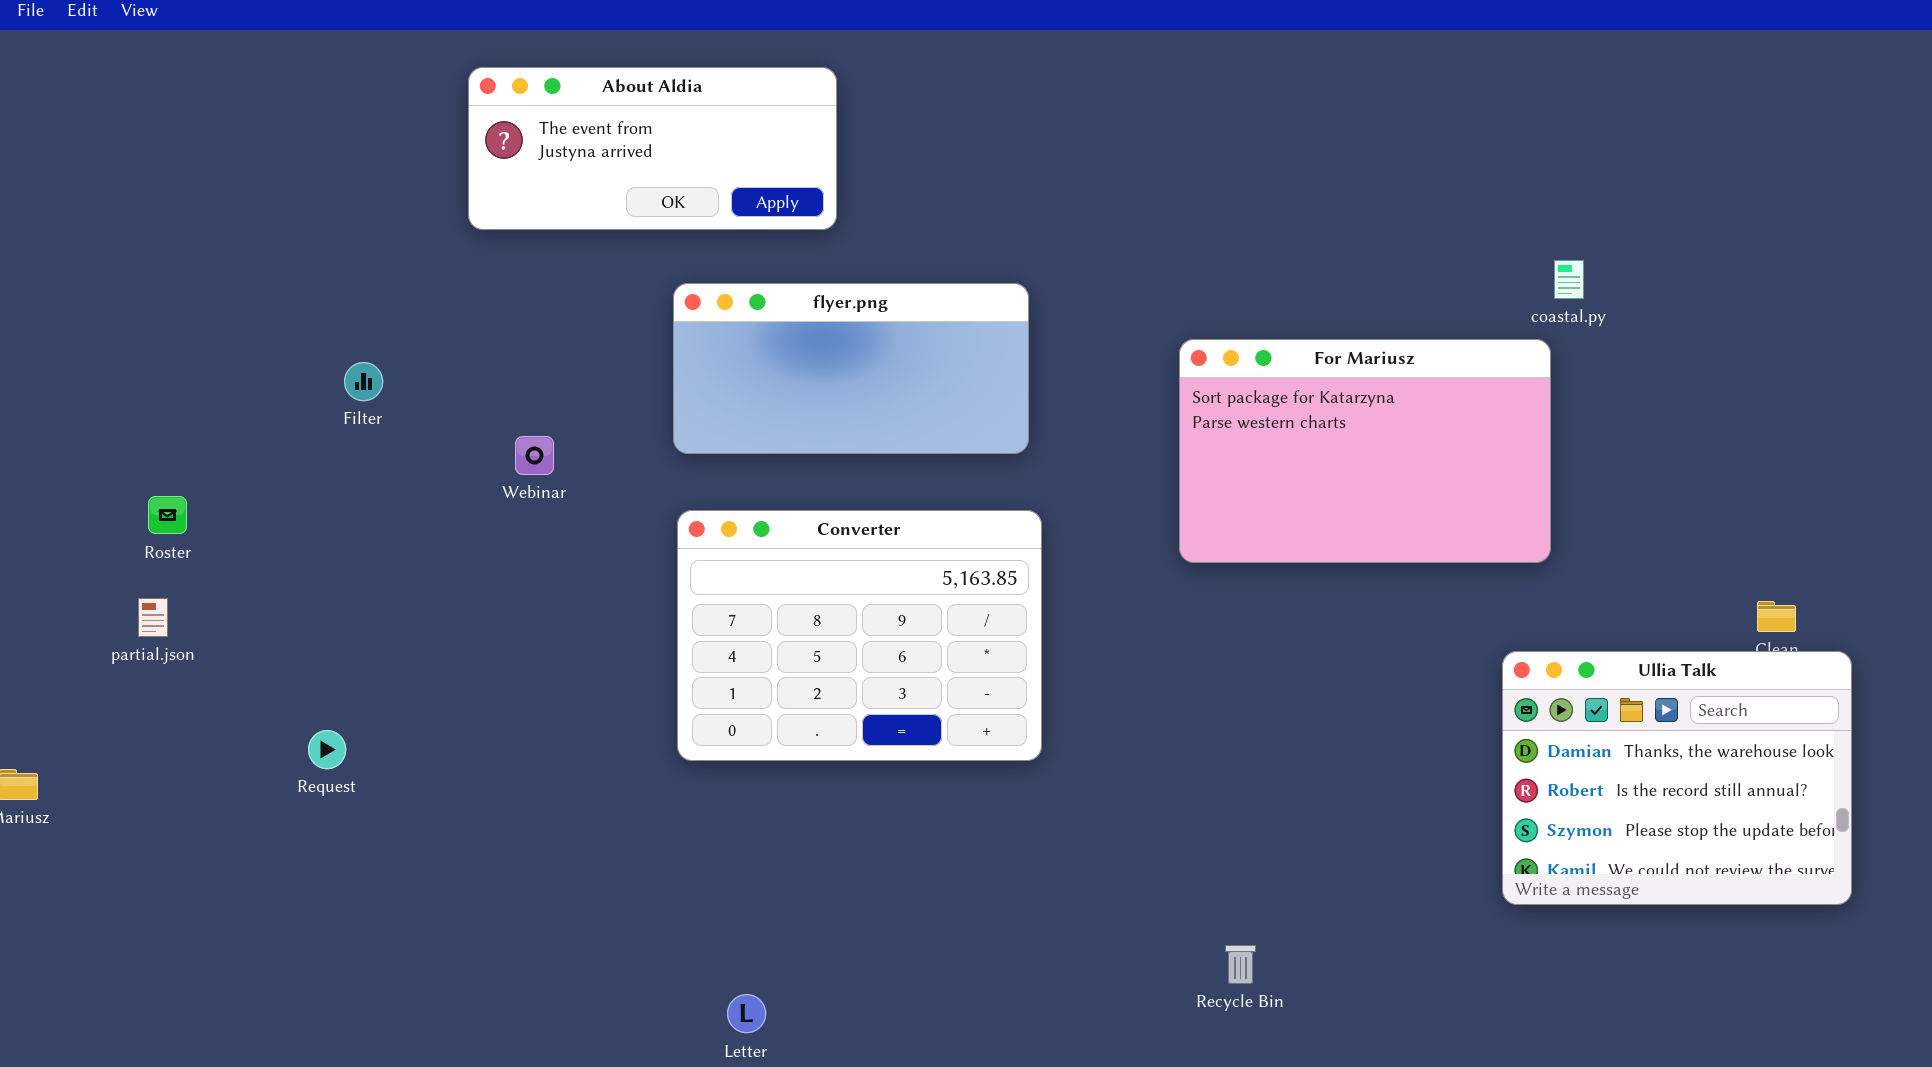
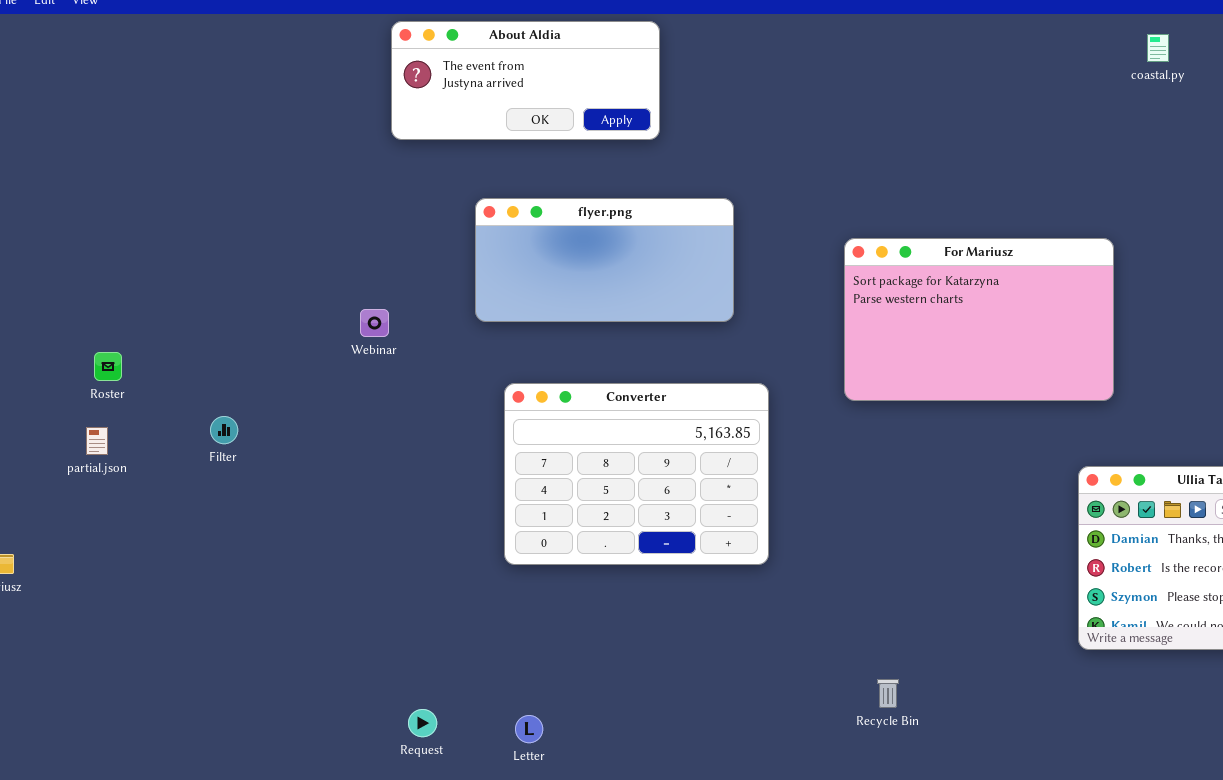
About Aldia: [468,67,837,230] -> [391,21,660,140], moved
coastal.py: [1554,260,1584,299] -> [1147,34,1169,62], moved
Filter: [344,362,383,401] -> [210,416,238,444], moved
Converter: [677,510,1042,761] -> [504,383,769,565], moved
Request: [308,730,346,769] -> [408,709,437,737], moved

